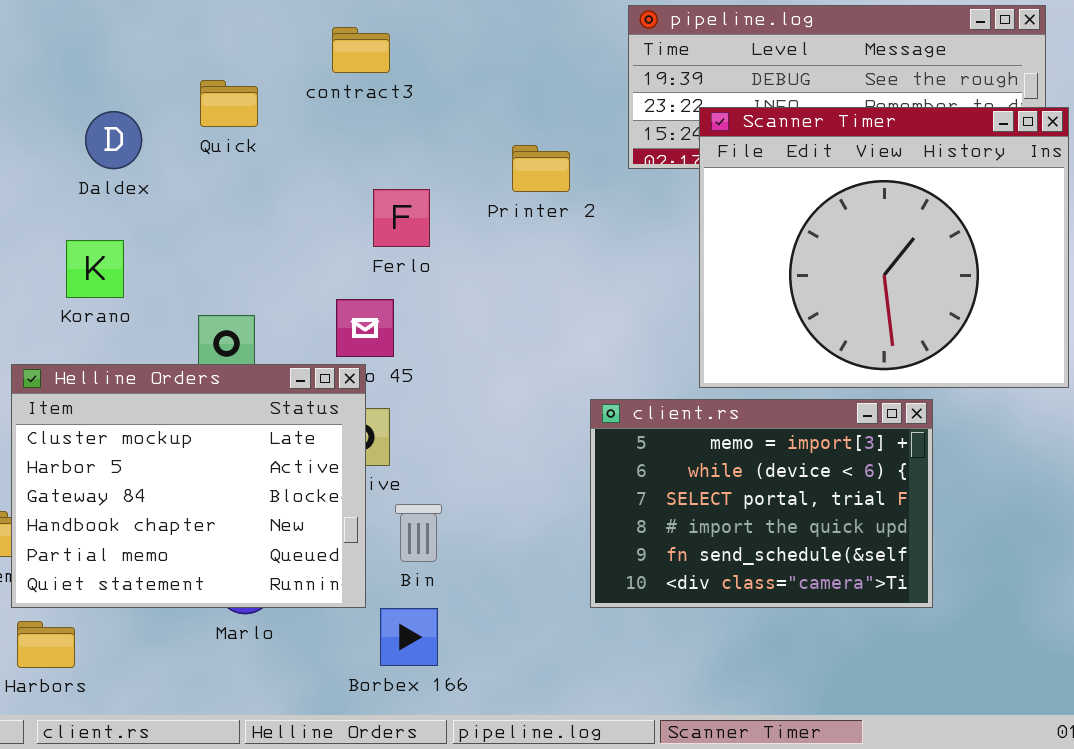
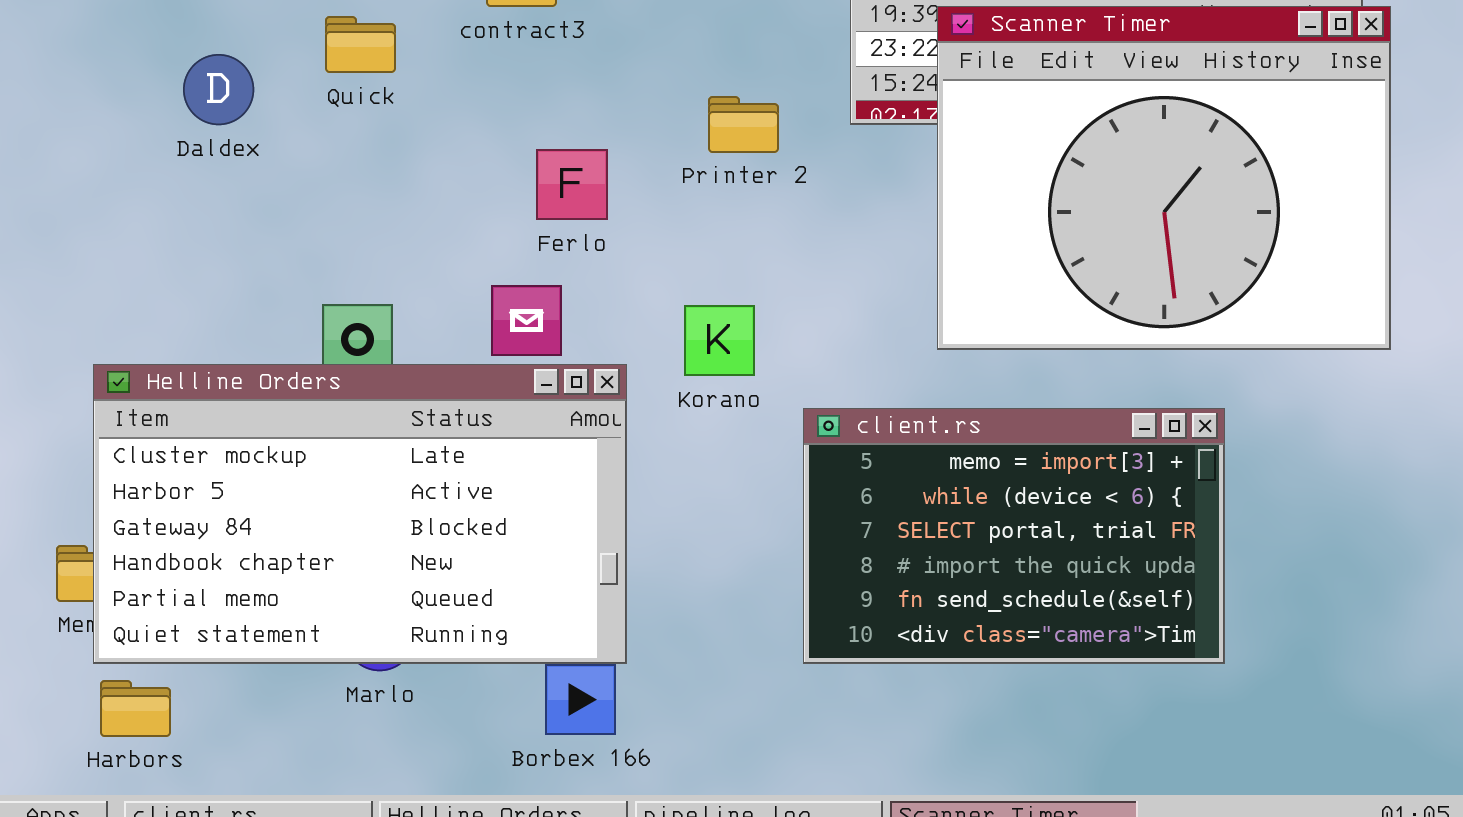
Scanner Timer: [699,107,1069,388] -> [937,6,1391,350], moved
Korano: [66,240,124,298] -> [684,305,755,376], moved
Helline Orders: [11,364,366,608] -> [93,364,627,664], resized

